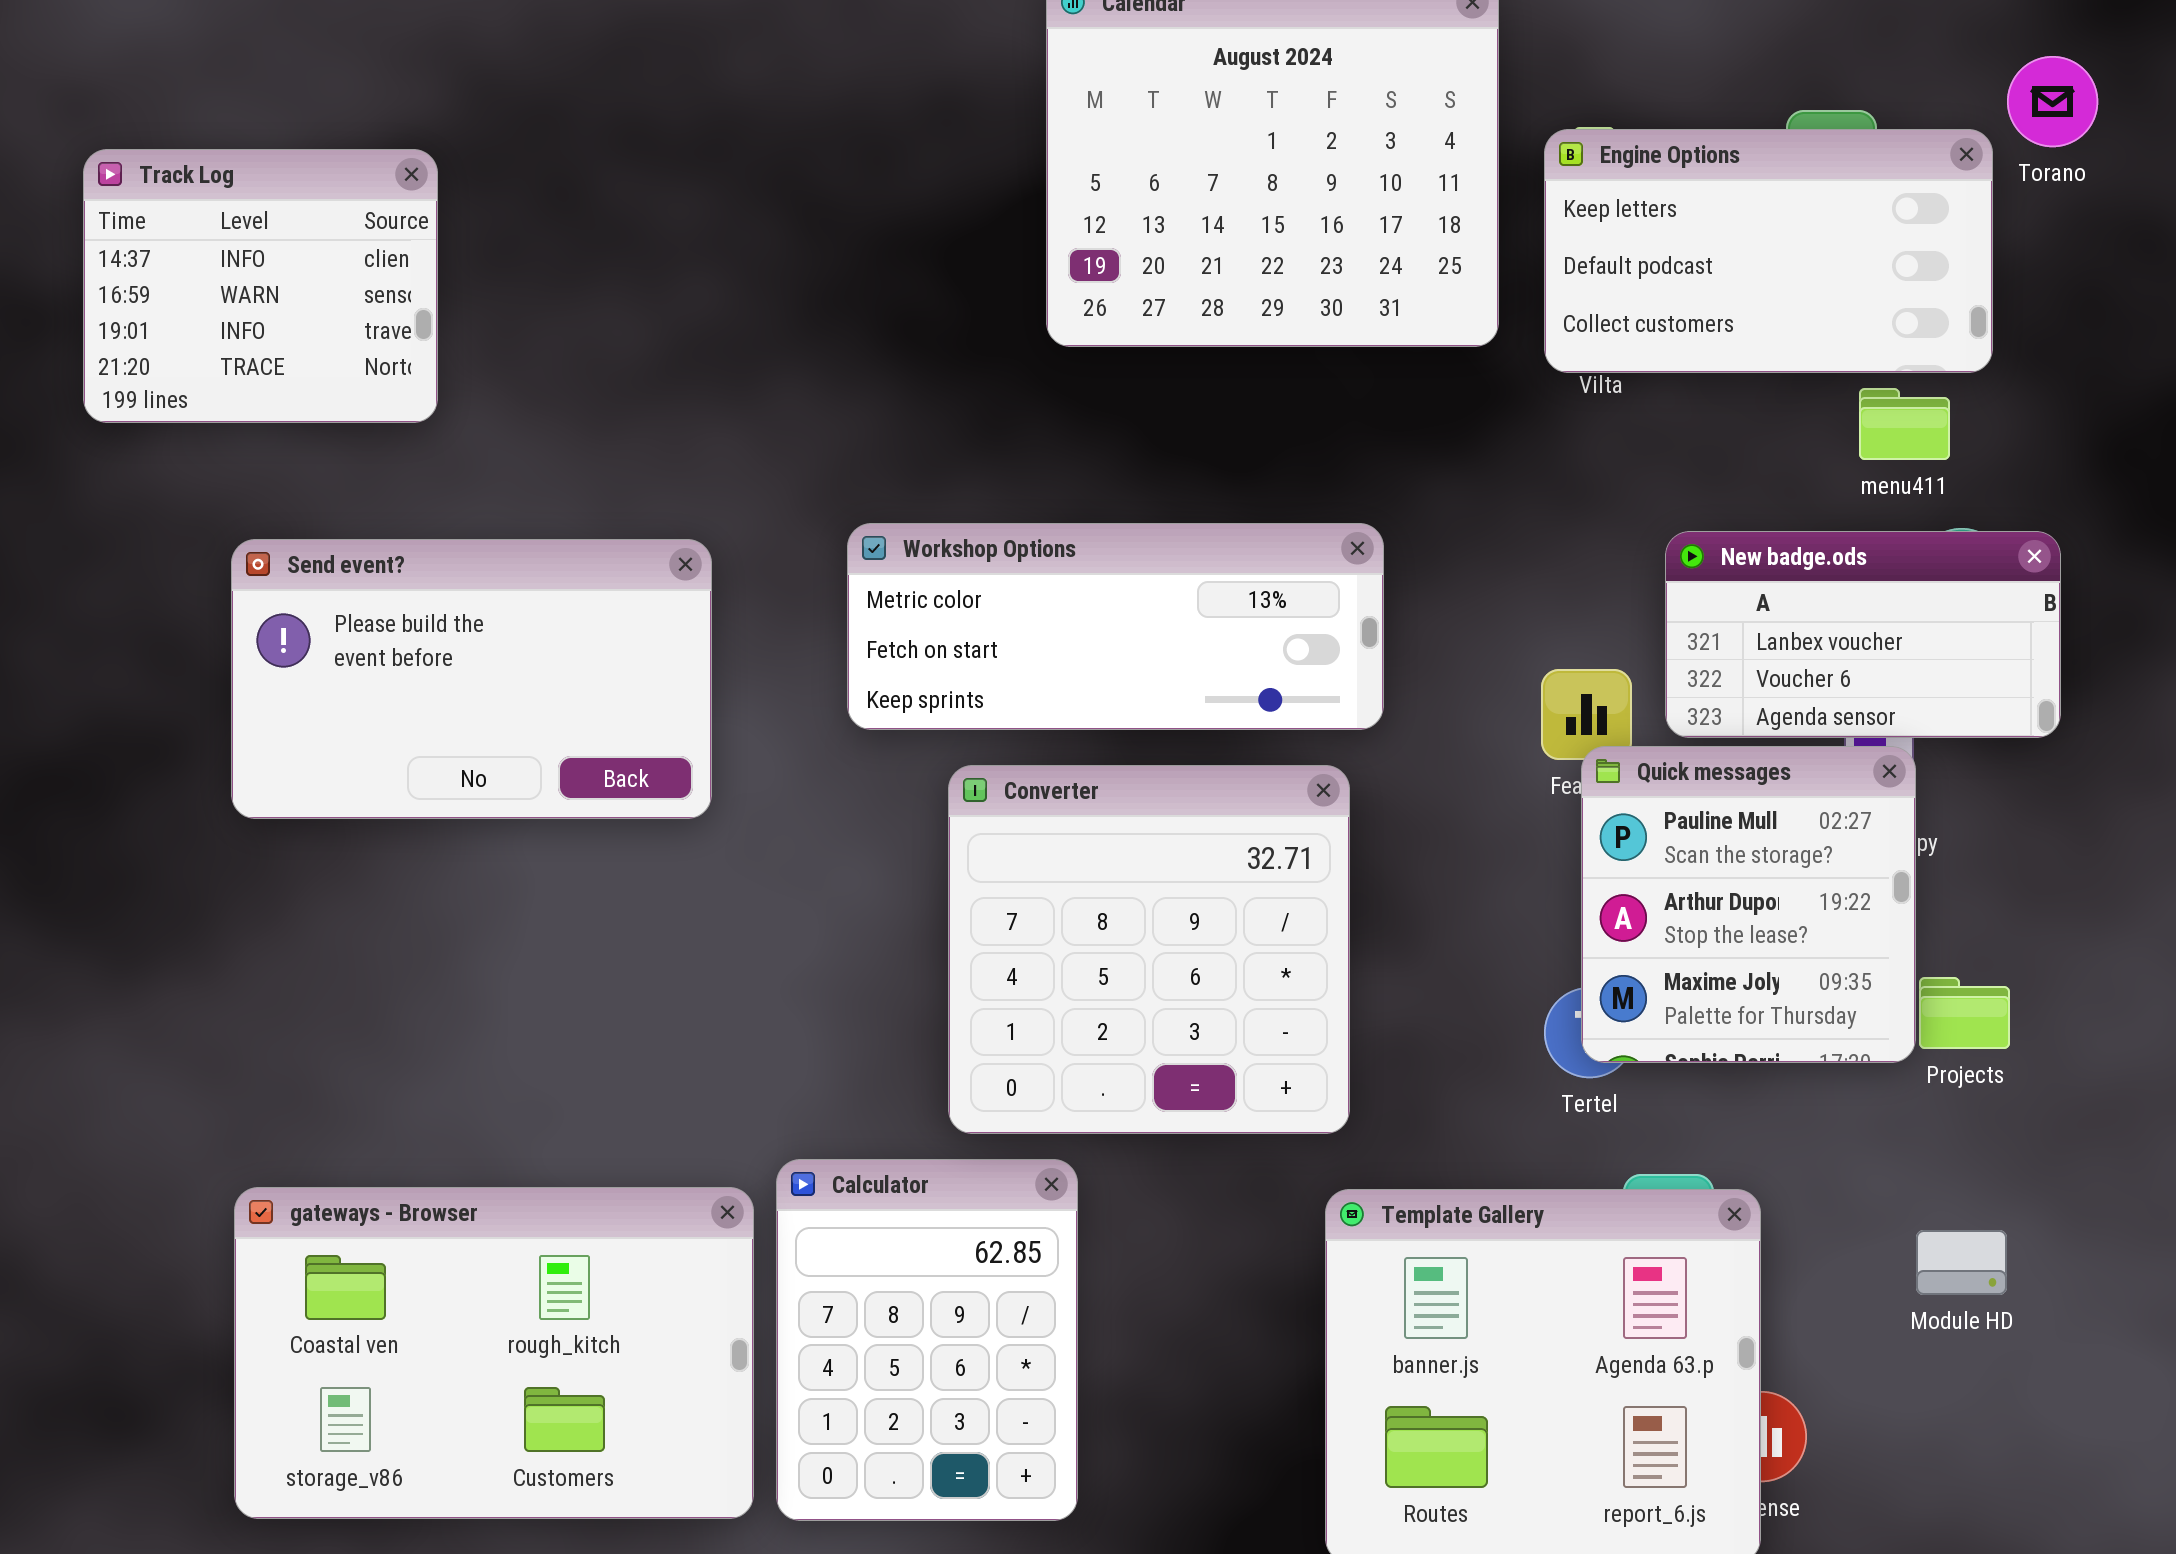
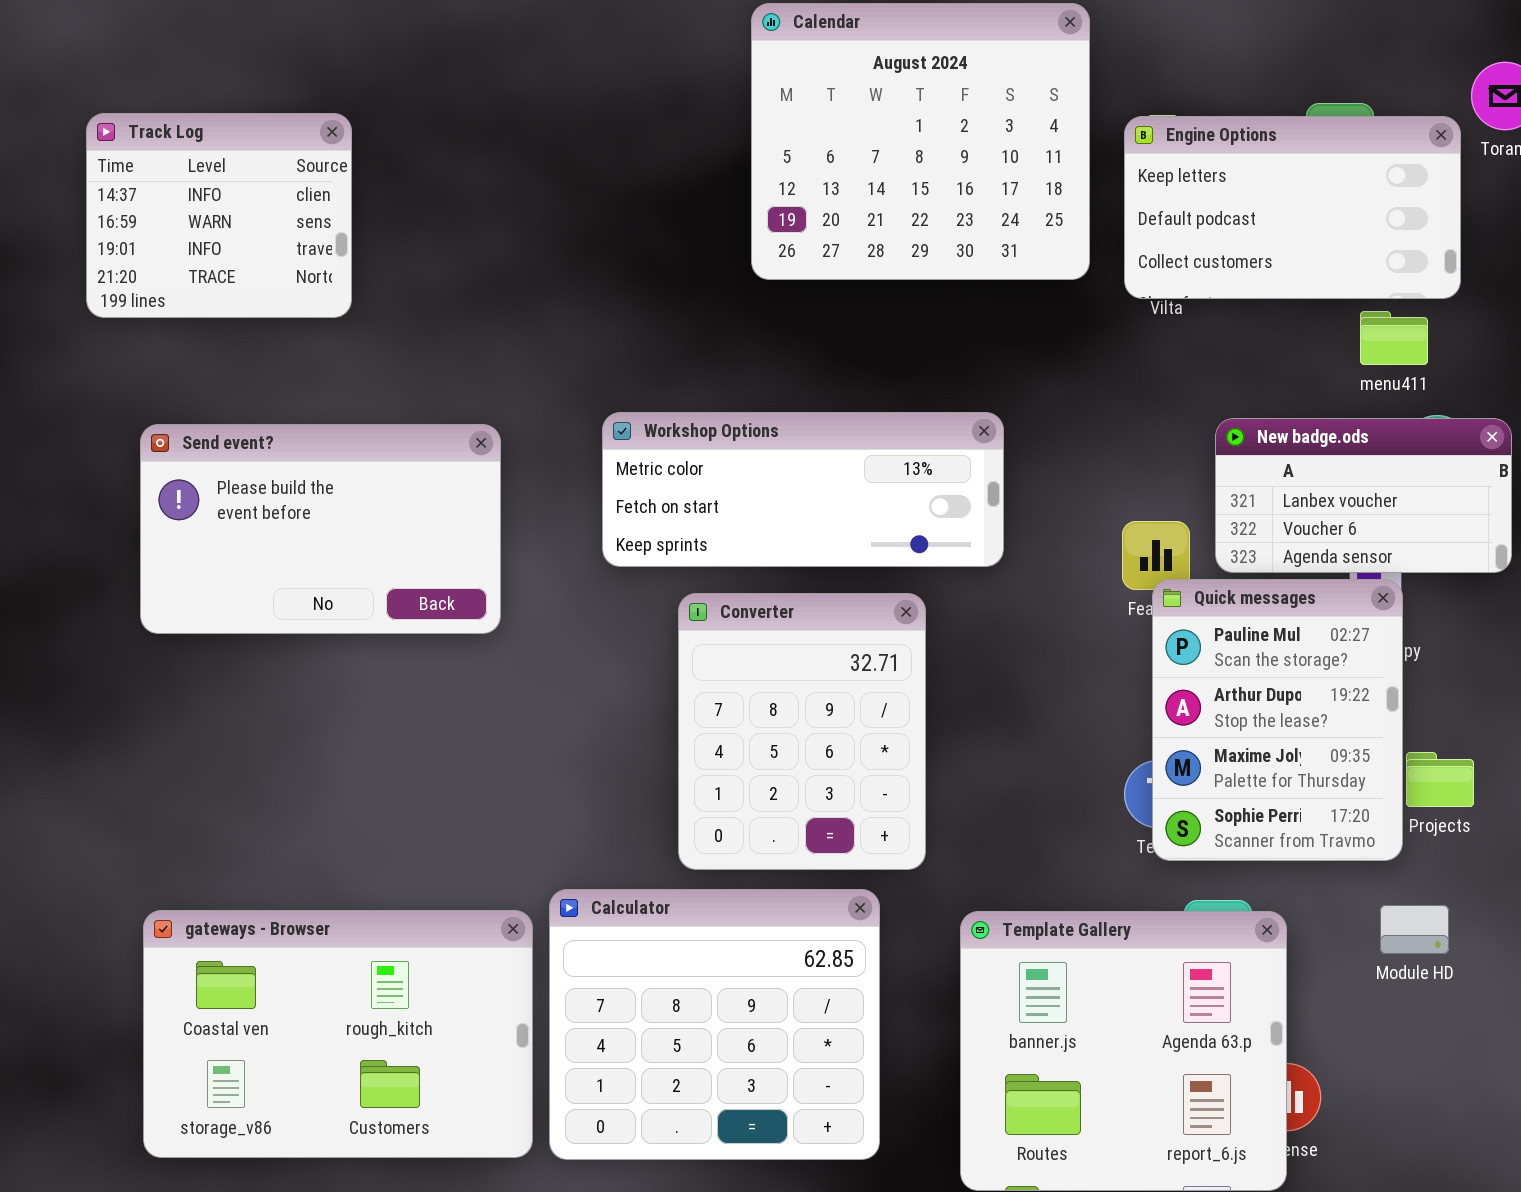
Track Log: [83,149,438,423] -> [86,113,352,318], moved
Quick messages: [1581,746,1916,1063] -> [1152,579,1403,861], resized
Converter: [948,765,1350,1134] -> [678,593,926,870], resized
Calculator: [776,1159,1078,1521] -> [549,889,880,1160], resized
Module HD: [1916,1230,2007,1295] -> [1380,905,1449,954], moved

